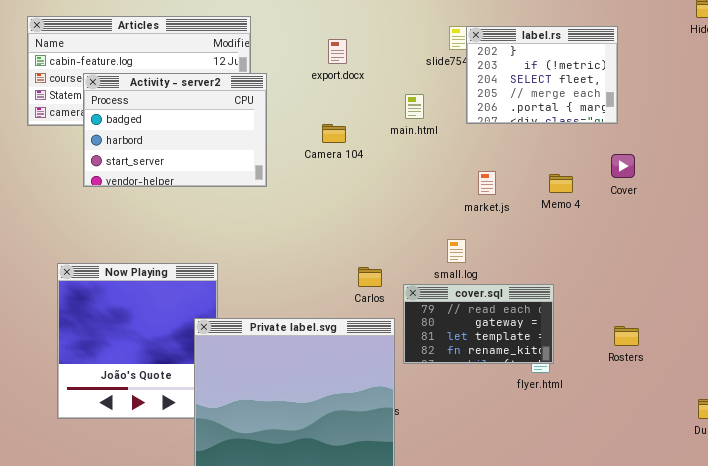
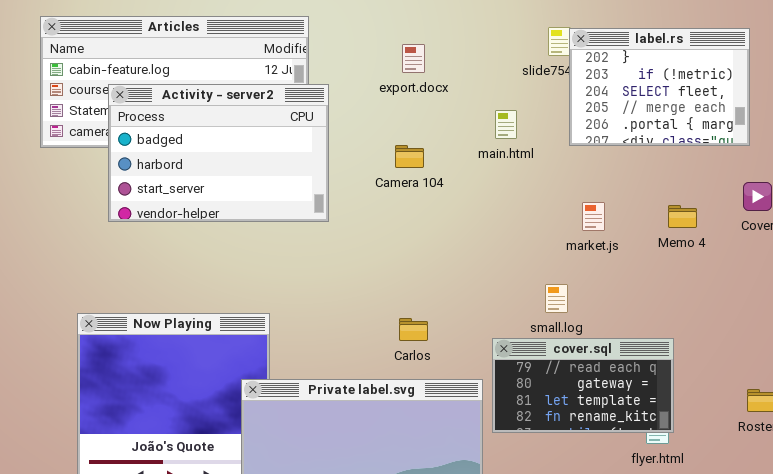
Carlos: [358,267,382,287] -> [399,318,428,341], moved

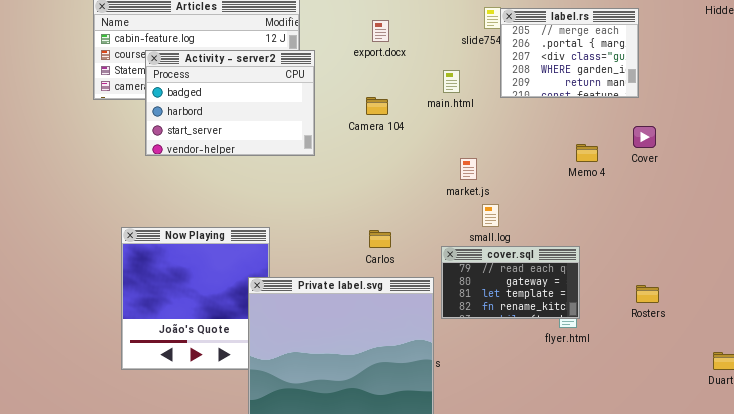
label.rs: [569,28,750,146] -> [500,8,639,98], scrolled down 3 rows
market.js: [582,202,605,231] -> [460,158,477,180], moved

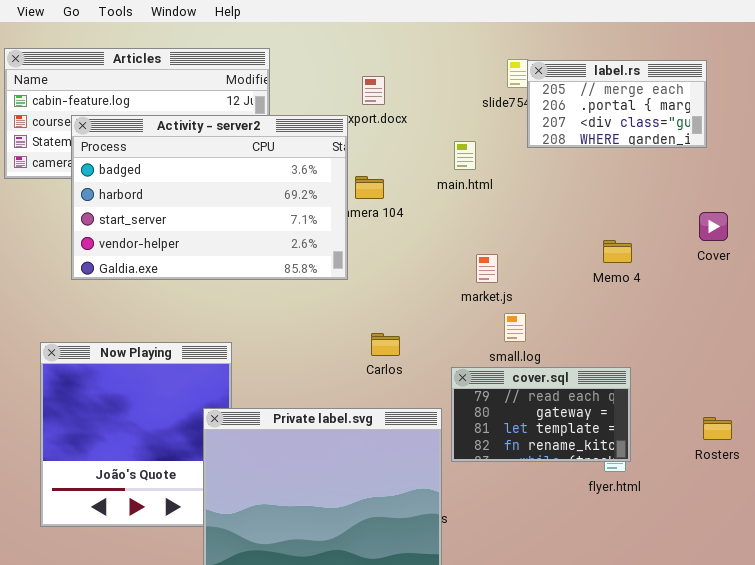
label.rs: [500,8,639,98] -> [527,60,707,148], resized
Activity - server2: [145,50,315,156] -> [71,115,348,280], resized
Memo 4: [576,144,598,162] -> [603,240,632,263], moved
Carlos: [369,230,391,248] -> [371,333,400,356], moved

